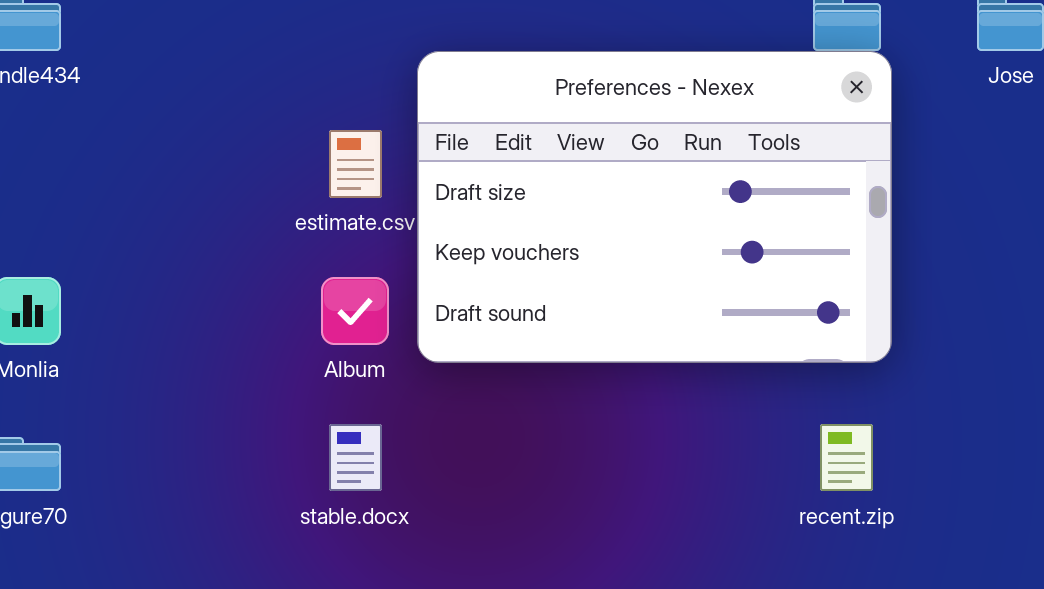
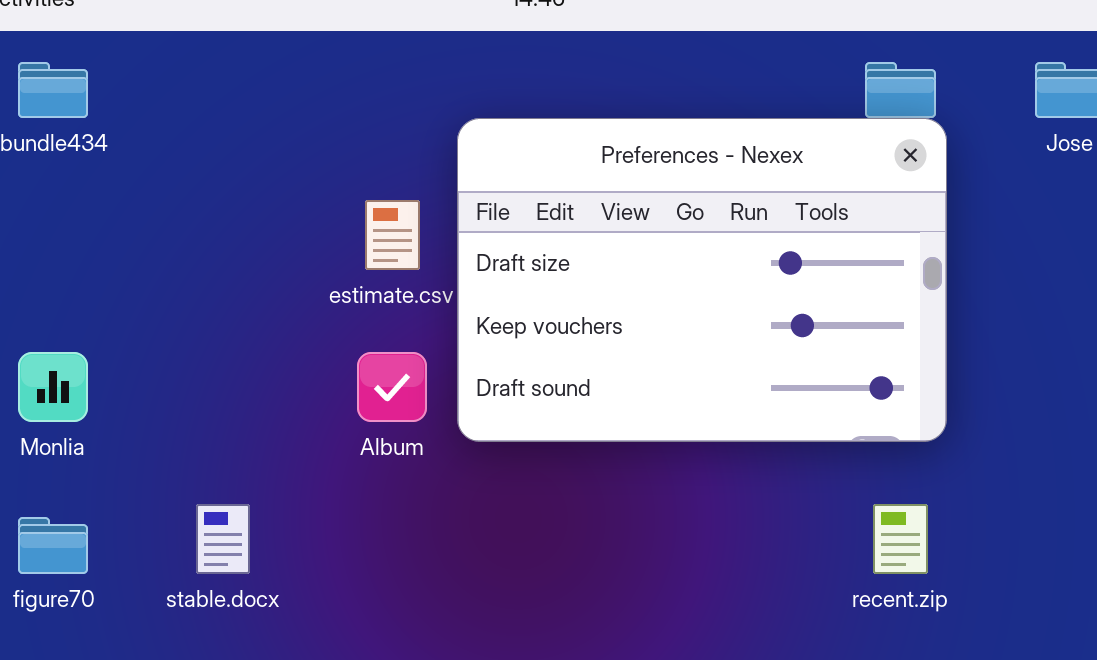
stable.docx: [329,424,382,491] -> [196,504,250,574], moved

